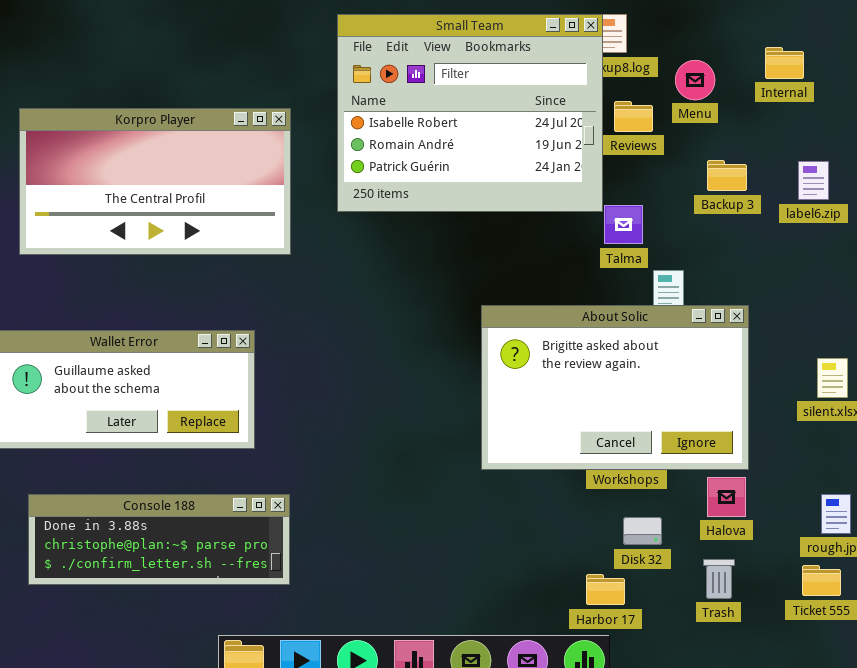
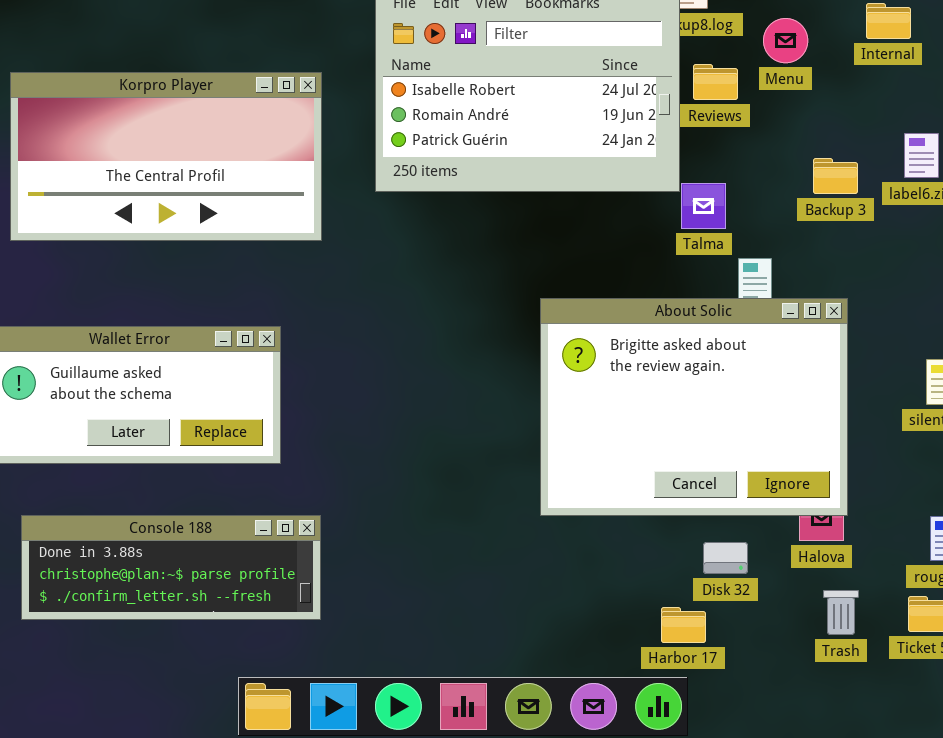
Backup 3: [707,160,747,191] -> [813,158,858,194], moved
About Solic: [481,305,749,470] -> [540,298,848,516], resized
Trash: [703,559,735,599] -> [823,590,859,635], moved

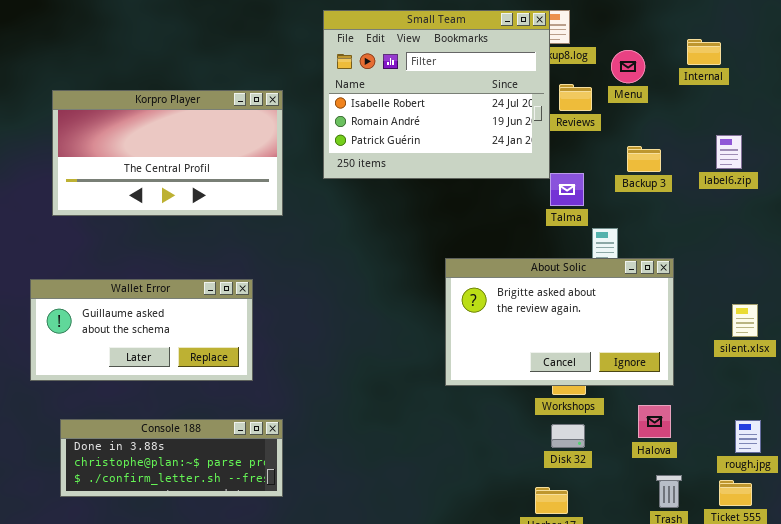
Backup 3: [813,158,858,194] -> [627,146,661,172], moved
About Solic: [540,298,848,516] -> [445,258,674,386], resized
Disk 32: [703,542,748,574] -> [551,424,585,448], moved

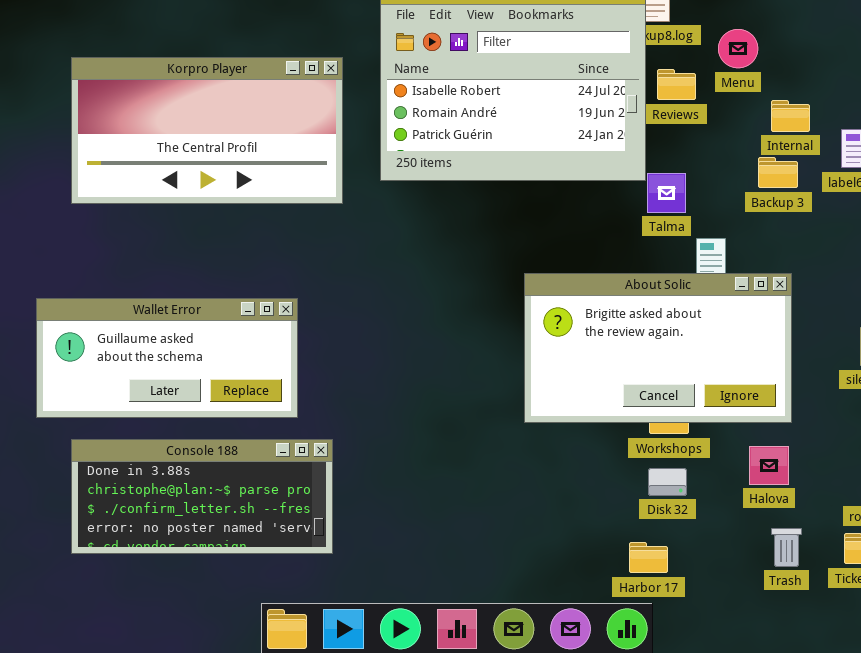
Internal: [687,39,721,65] -> [771,100,810,132], moved
Korpro Player: [52,90,283,216] -> [71,57,343,204], moved
Backup 3: [627,146,661,172] -> [758,157,798,188], moved
Console 188: [60,419,283,497] -> [71,439,333,554], resized

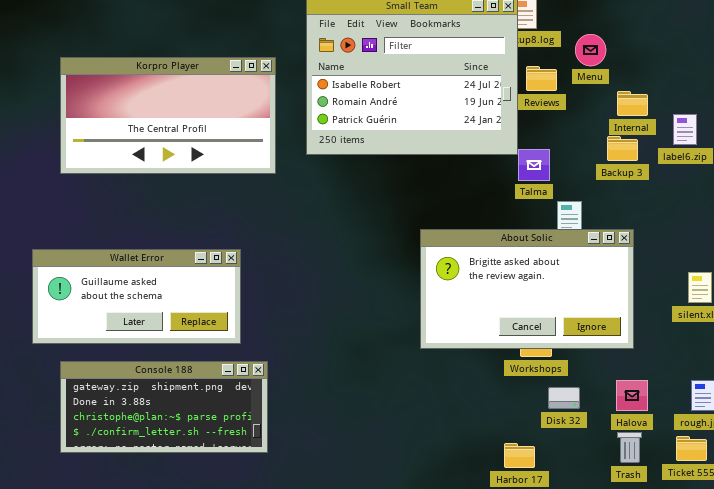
Console 188: [71,439,333,554] -> [60,361,268,453], scrolled up 1 row
Halova: [749,446,789,485] -> [616,380,648,411], moved
Disk 32: [648,468,687,496] -> [548,387,580,409], moved

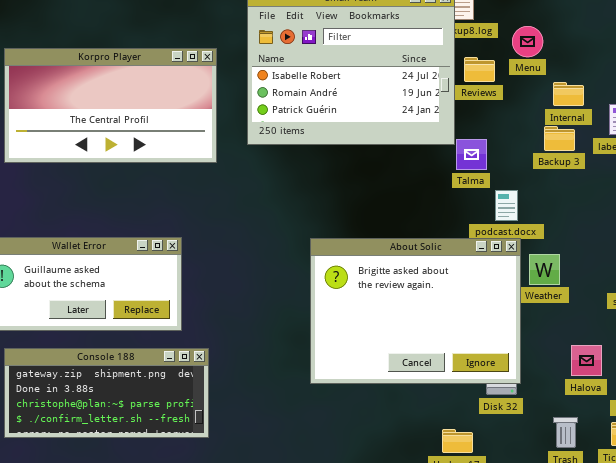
About Solic: [420,229,634,349] -> [310,238,521,384], moved, resized
Halova: [616,380,648,411] -> [571,345,602,376], moved

